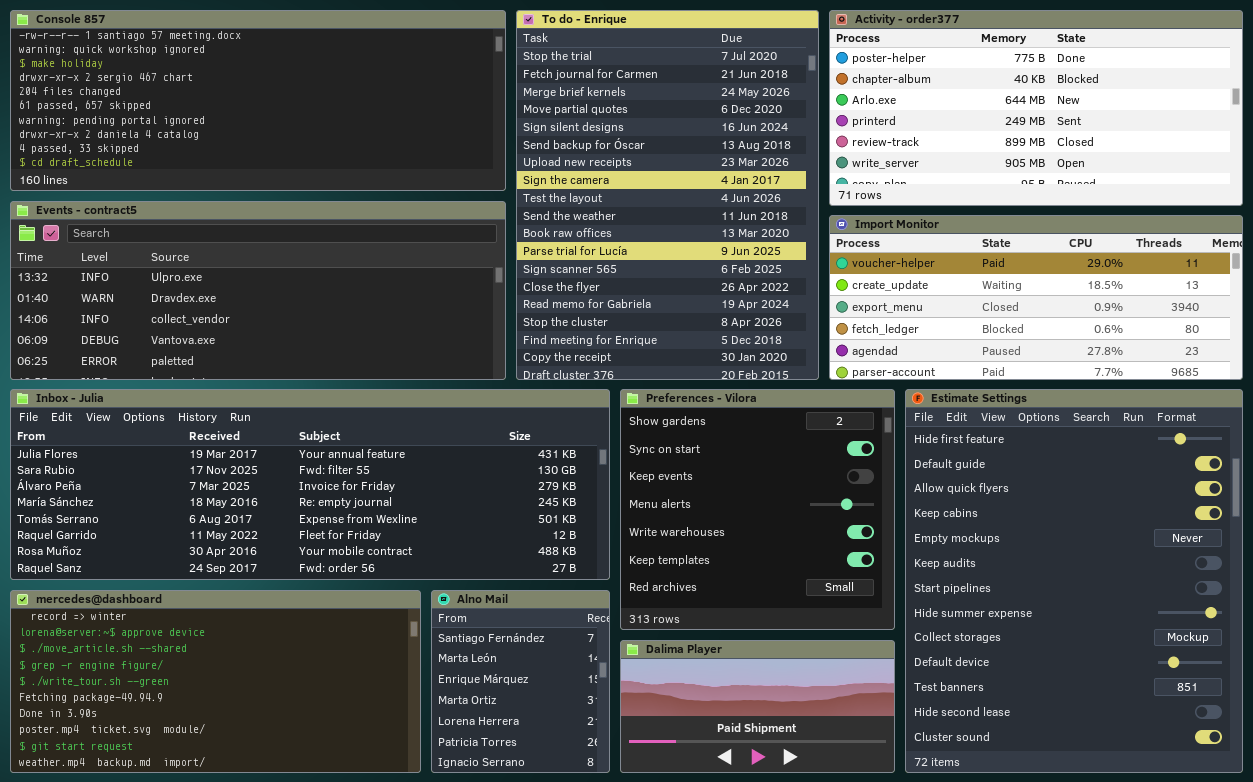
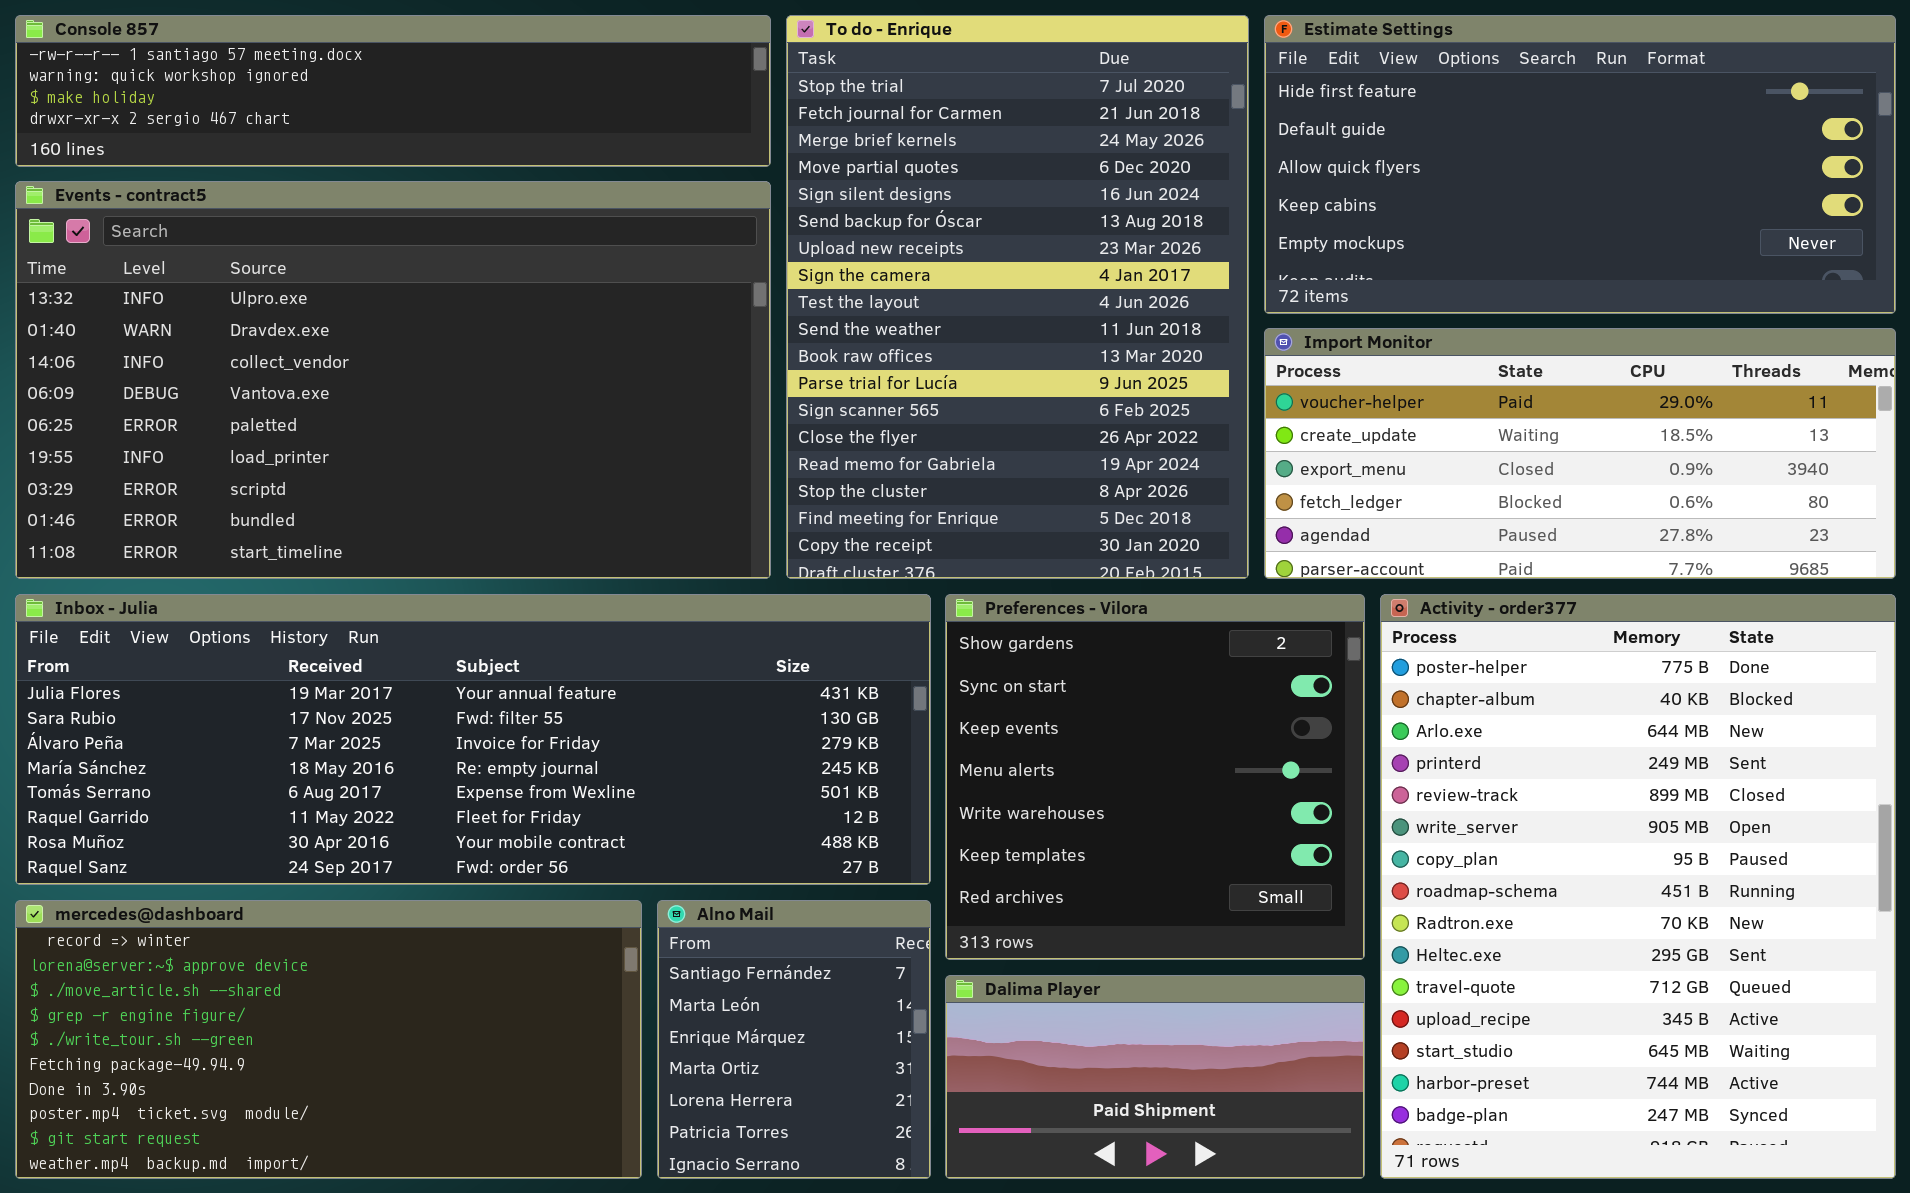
Console 857: [10,10,506,191] -> [15,15,771,167], resized
Activity - order377: [829,10,1243,206] -> [1380,594,1896,1179], moved, resized
Events - contract5: [10,201,506,380] -> [15,181,771,579], resized
Estimate Settings: [905,389,1243,773] -> [1264,15,1896,314], moved, resized

